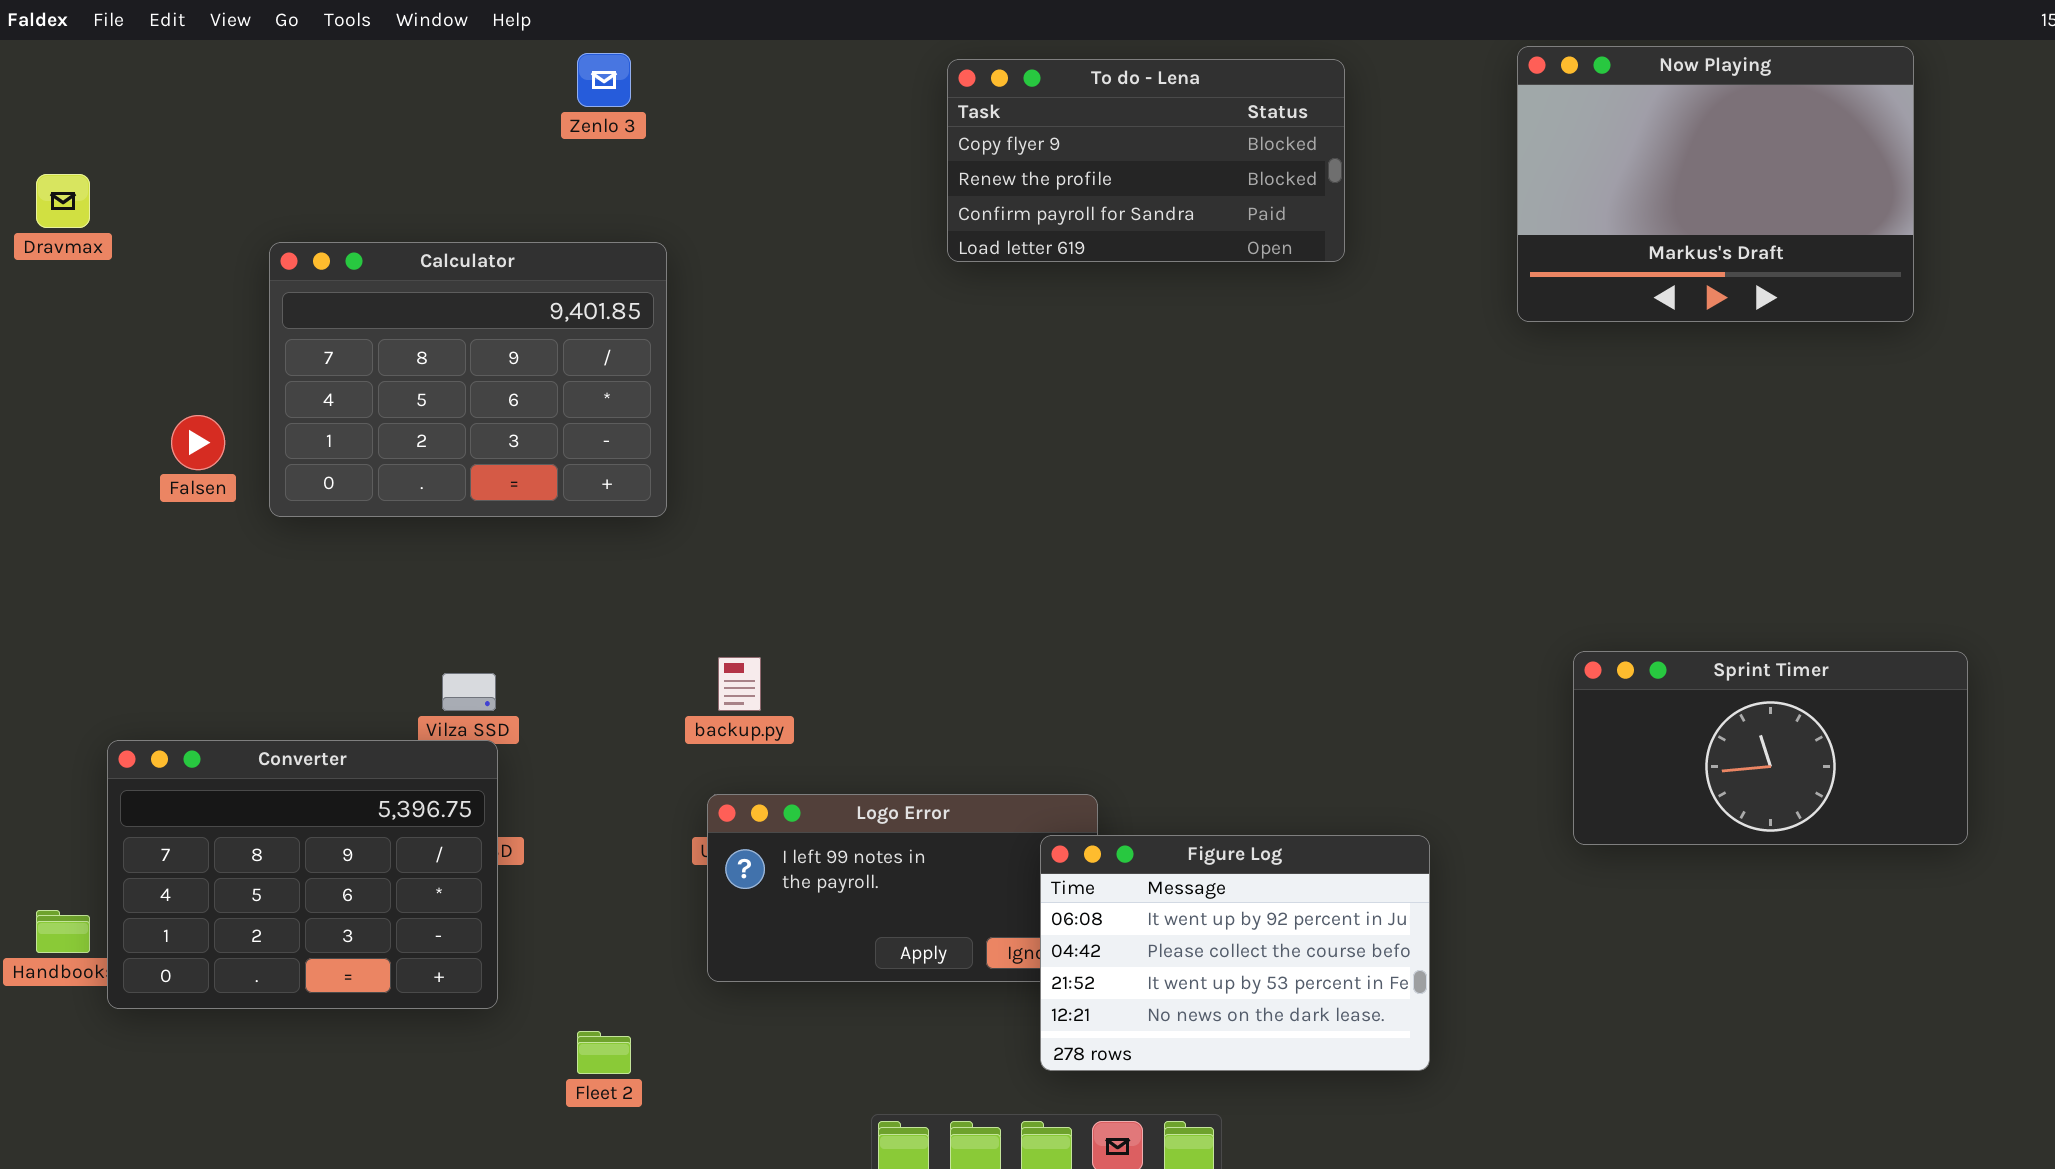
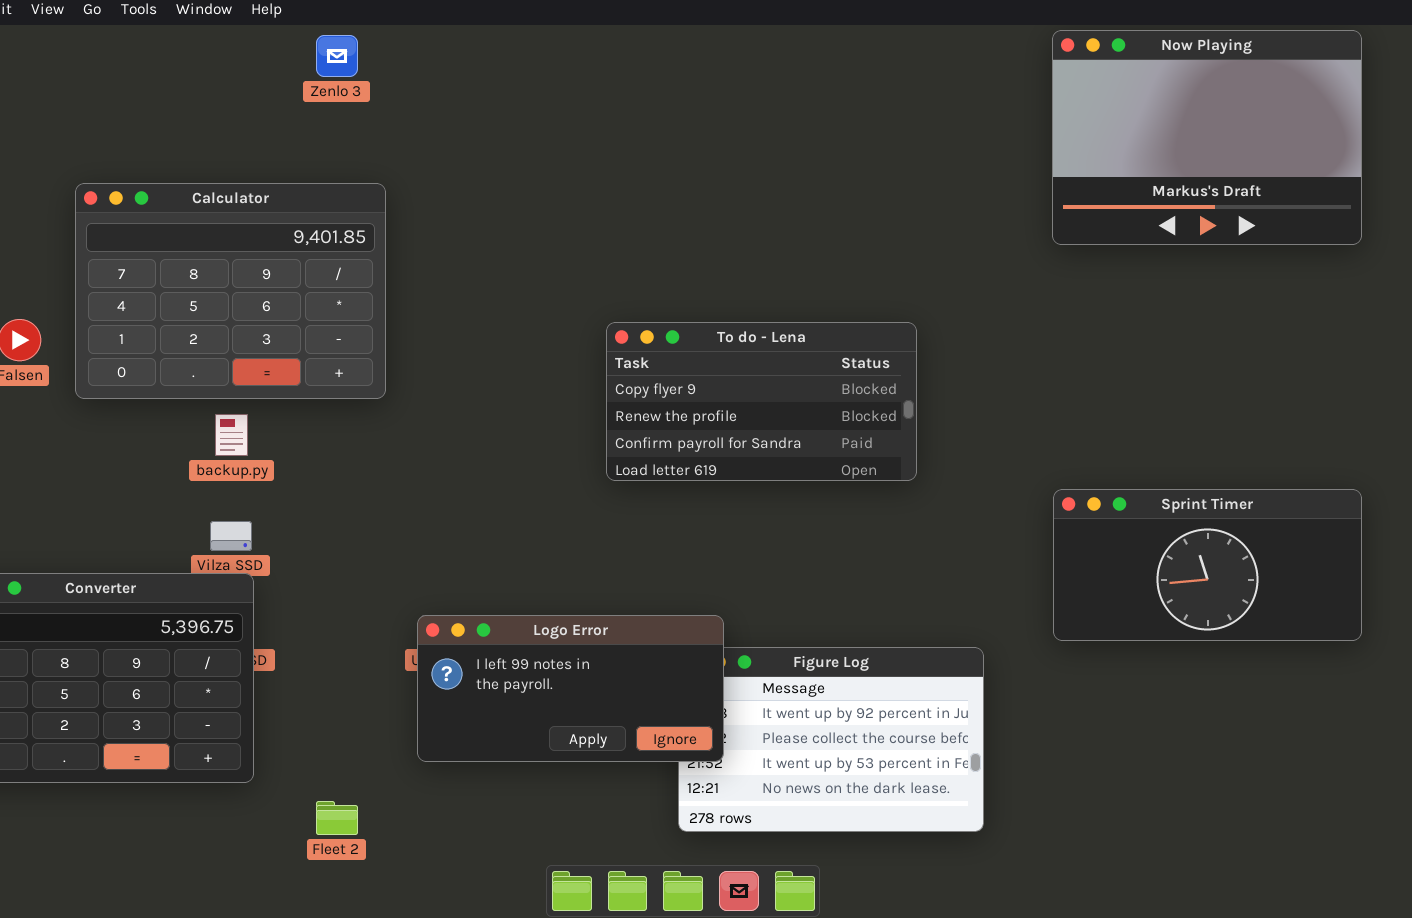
To do - Lena: [947,59,1345,262] -> [606,322,917,481], moved
Sprint Timer: [1573,651,1968,845] -> [1053,489,1362,641], moved
backup.py: [718,657,761,711] -> [215,414,248,456], moved
Logo Error: [707,794,1098,982] -> [417,615,724,762], raised

